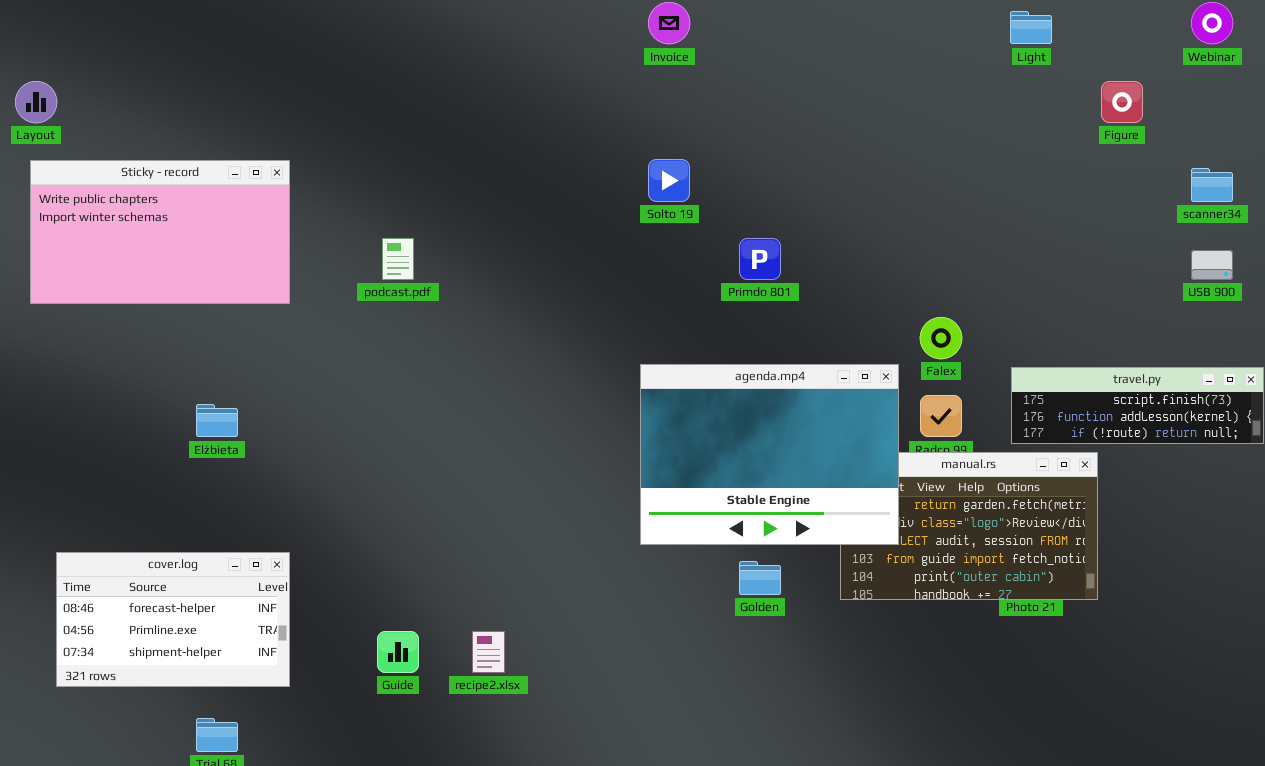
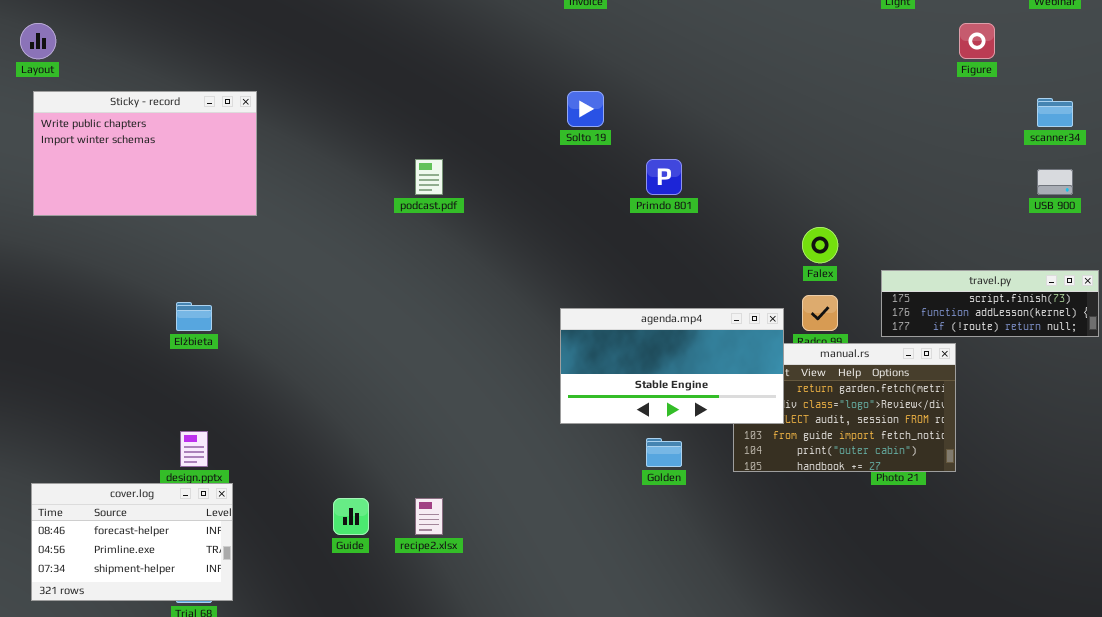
podcast.pdf: [382,238,414,280] -> [415,159,443,195], moved
agenda.mp4: [640,364,899,545] -> [560,308,784,424], resized
cover.log: [56,552,290,687] -> [31,483,233,601], moved

